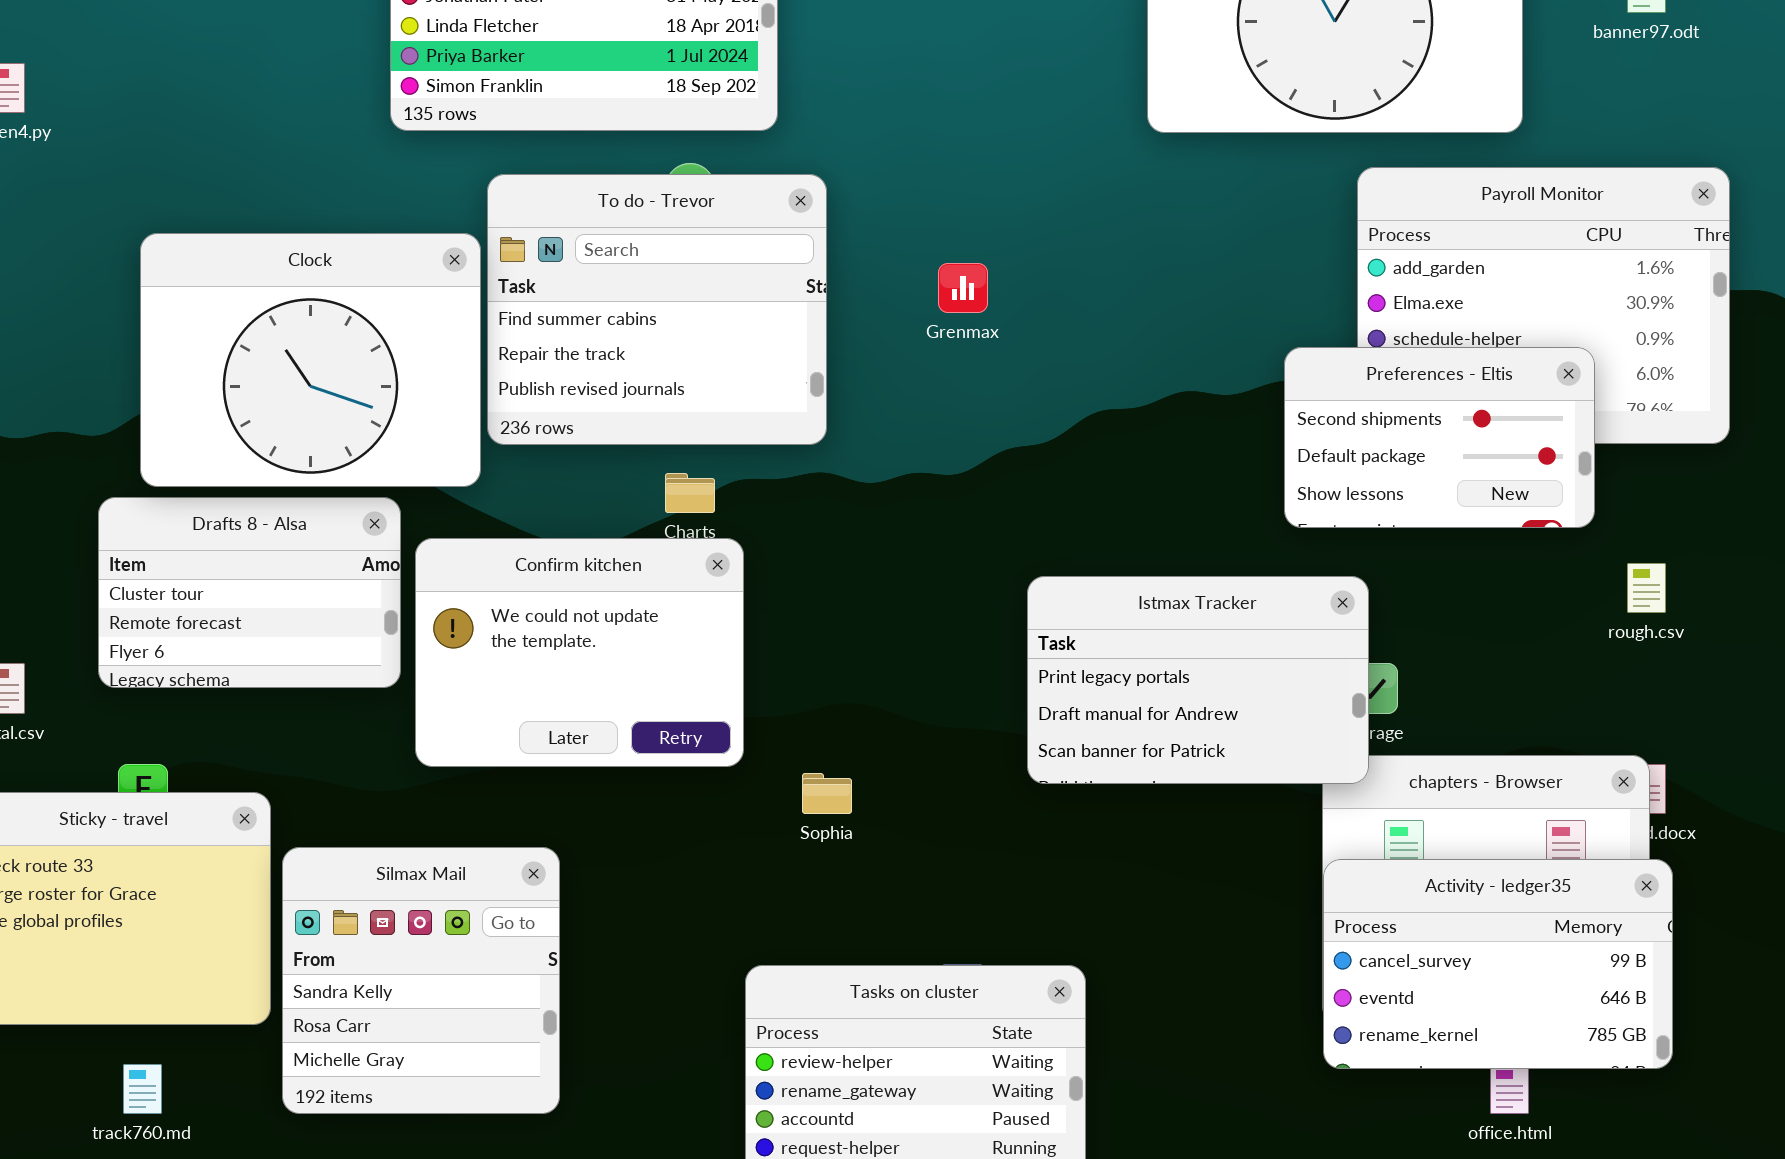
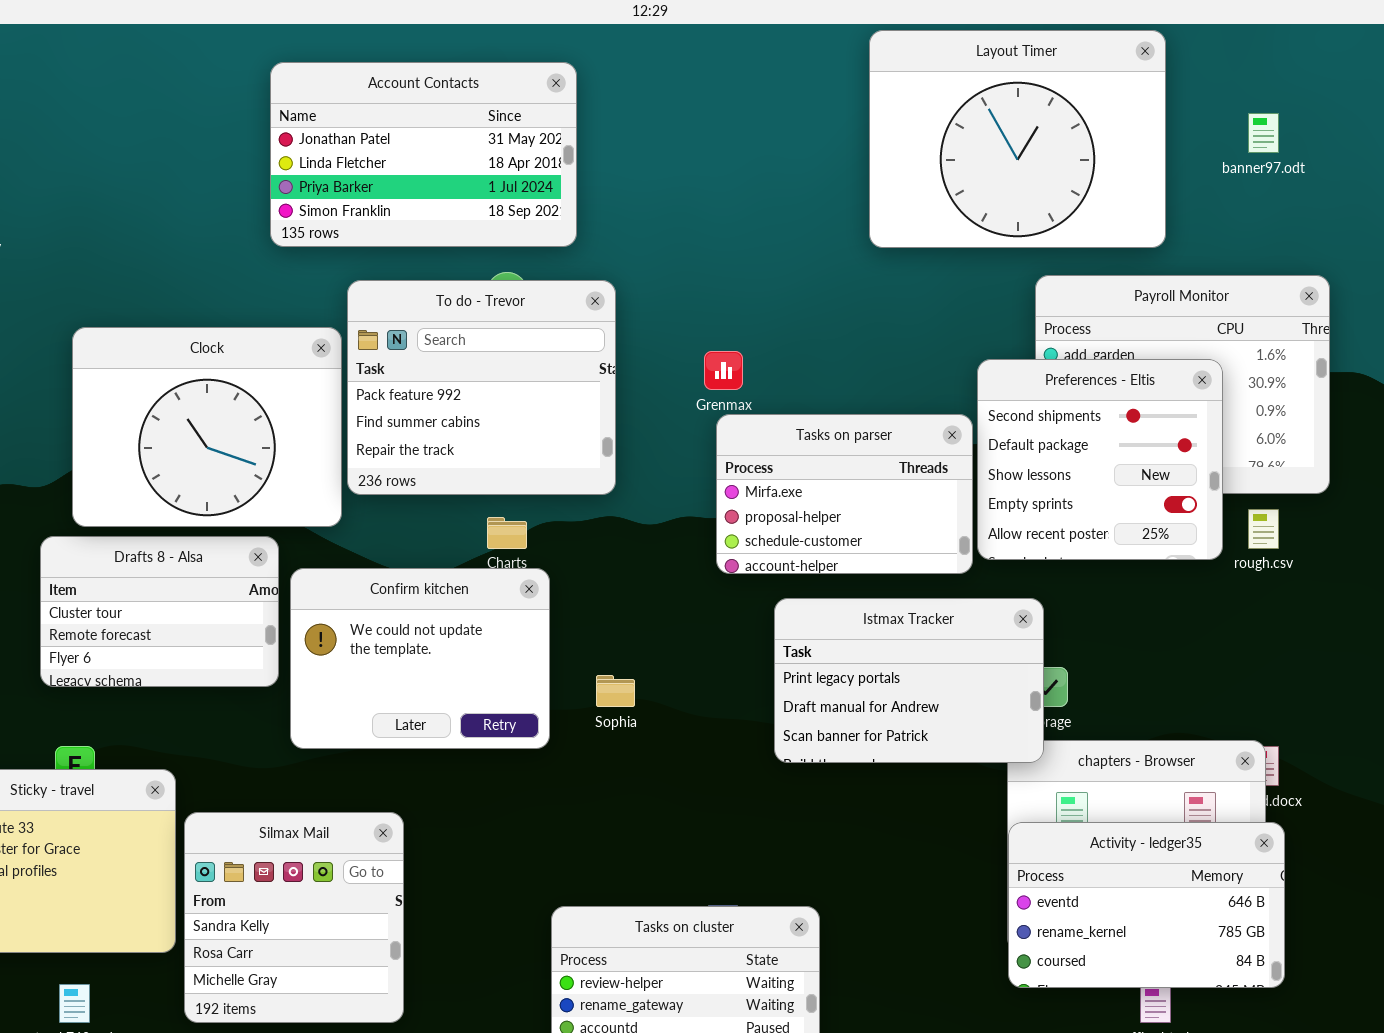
To do - Trevor: [487,174,827,445] -> [347,280,616,495], scrolled up 1 row
Tasks on parser: none -> [716,414,973,574], opened
Preferences - Eltis: [1284,347,1595,528] -> [977,359,1223,560], resized
rough.csv: [1627,563,1666,613] -> [1248,509,1279,549], moved
Sophia: [802,773,852,814] -> [596,675,635,707], moved
Activity - ledger35: [1323,859,1673,1069] -> [1008,822,1285,988], scrolled down 1 row

